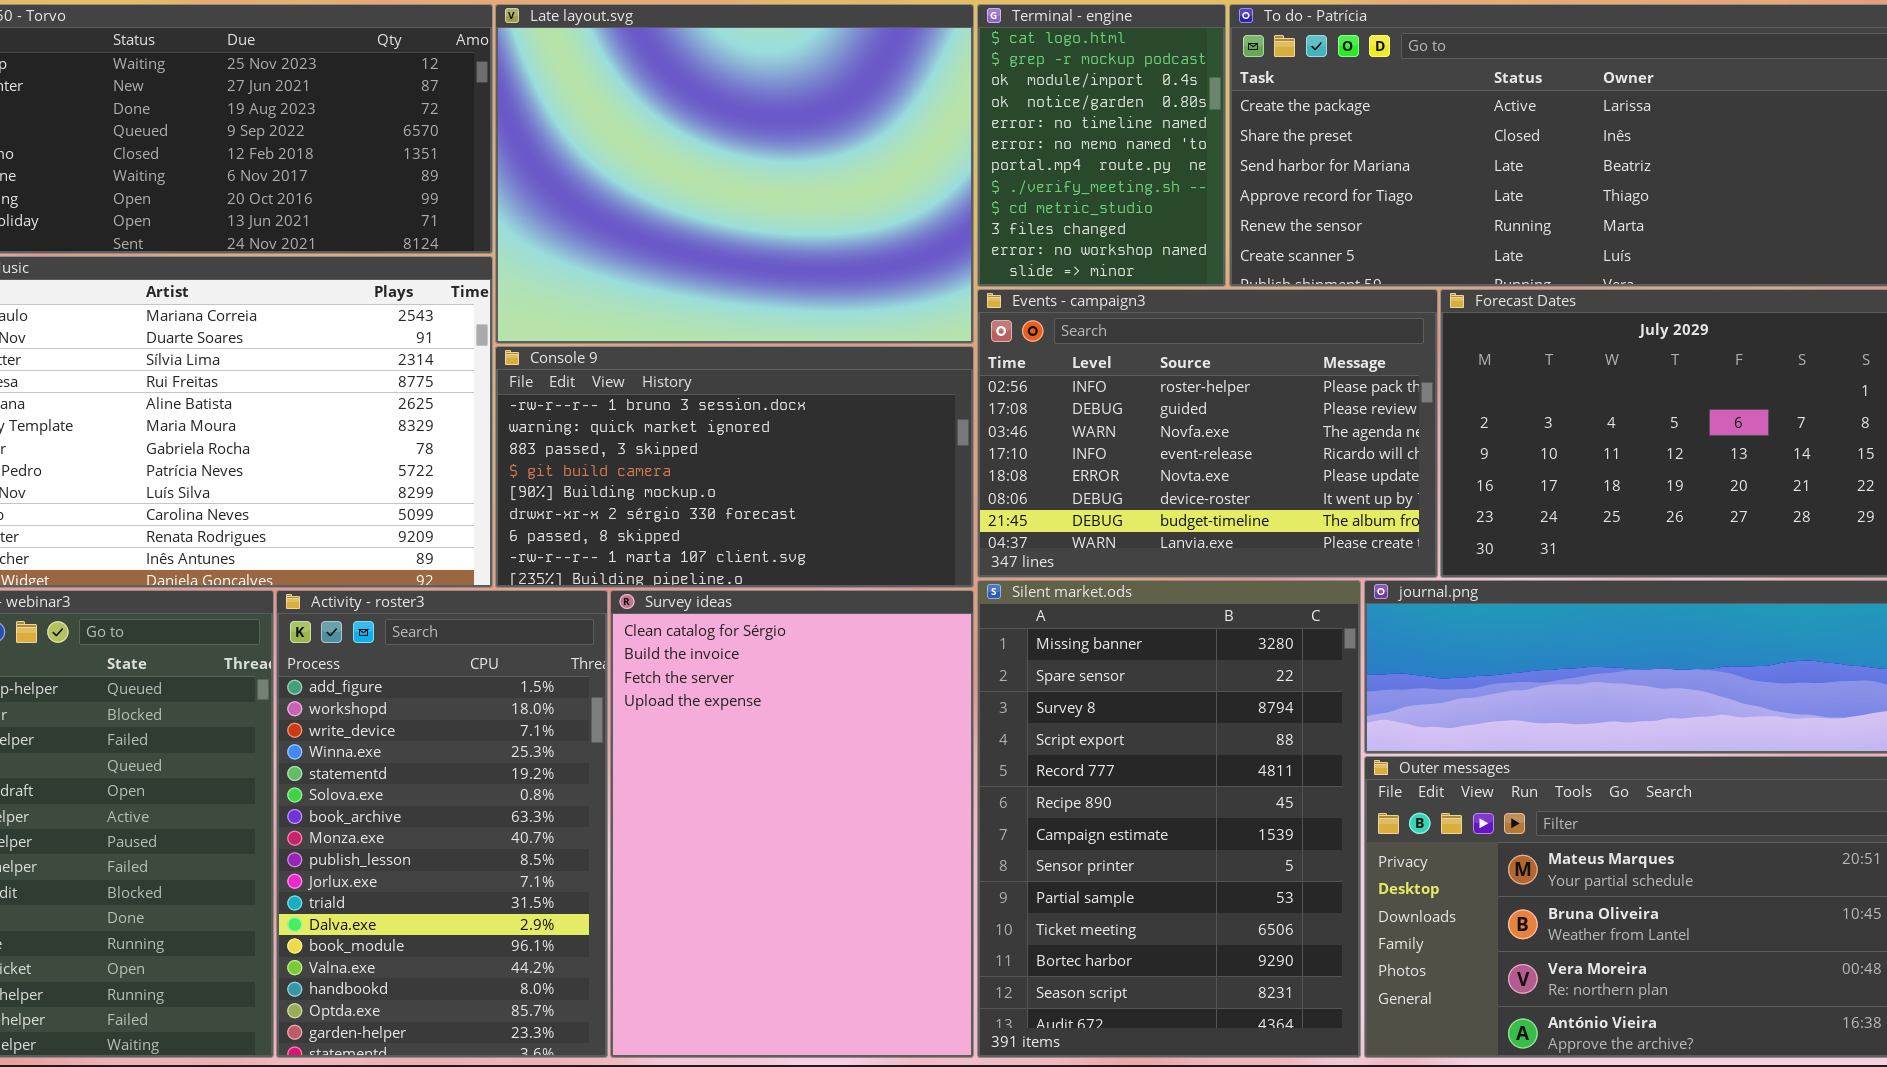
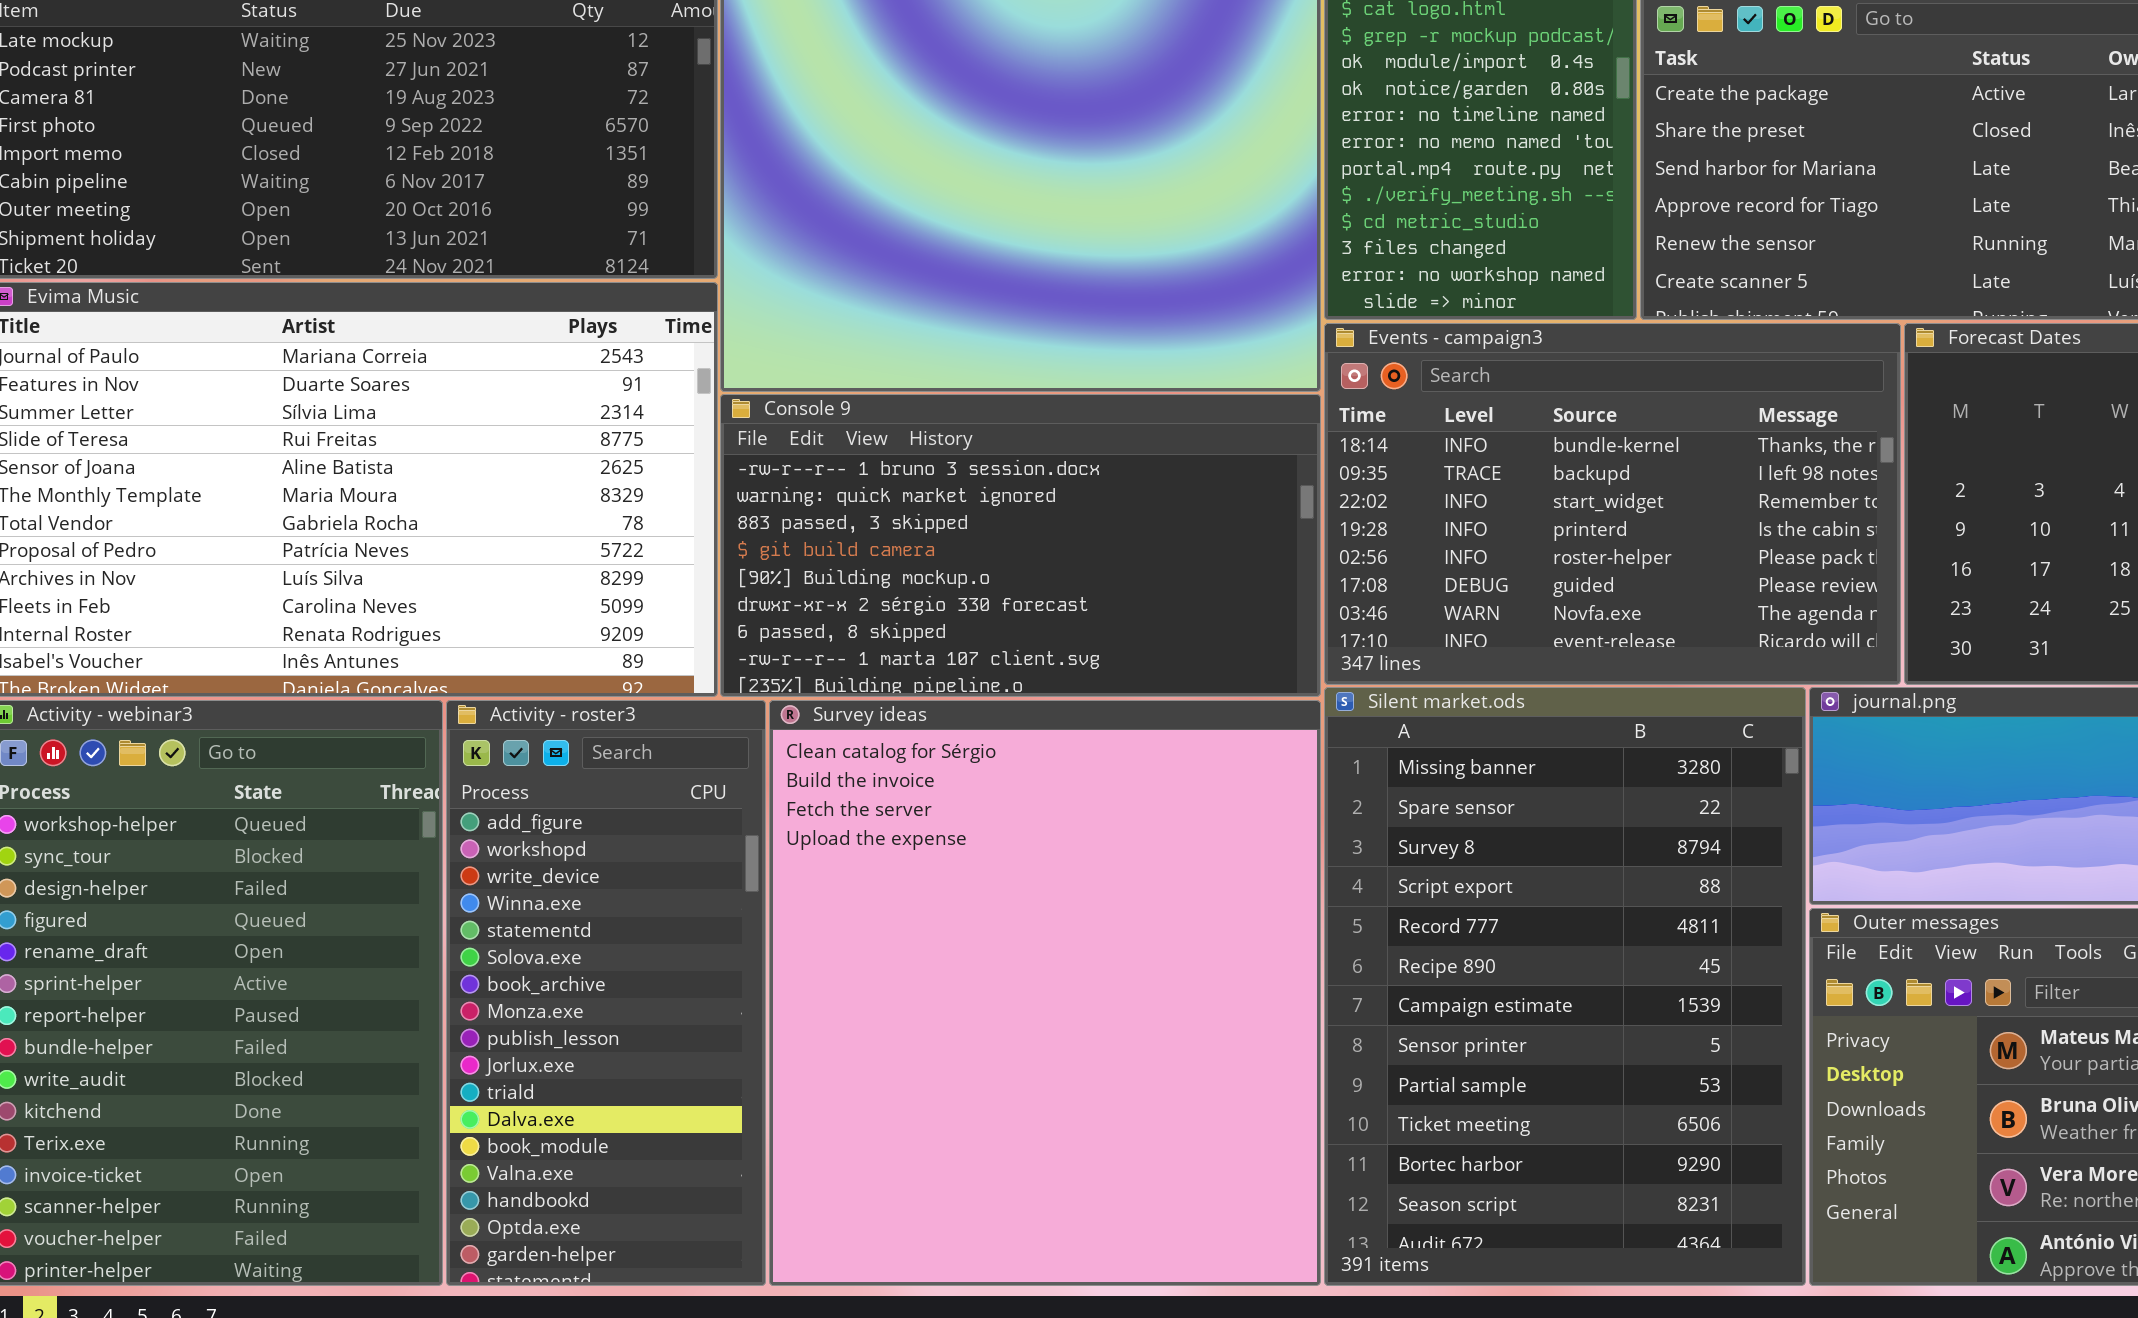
Events - campaign3: [977,289,1438,578] -> [1324,323,1901,685], scrolled up 4 rows
Activity - roster3: [276,590,608,1058] -> [446,700,766,1286], resized
Survey ideas: [610,590,974,1058] -> [769,700,1321,1286], resized

